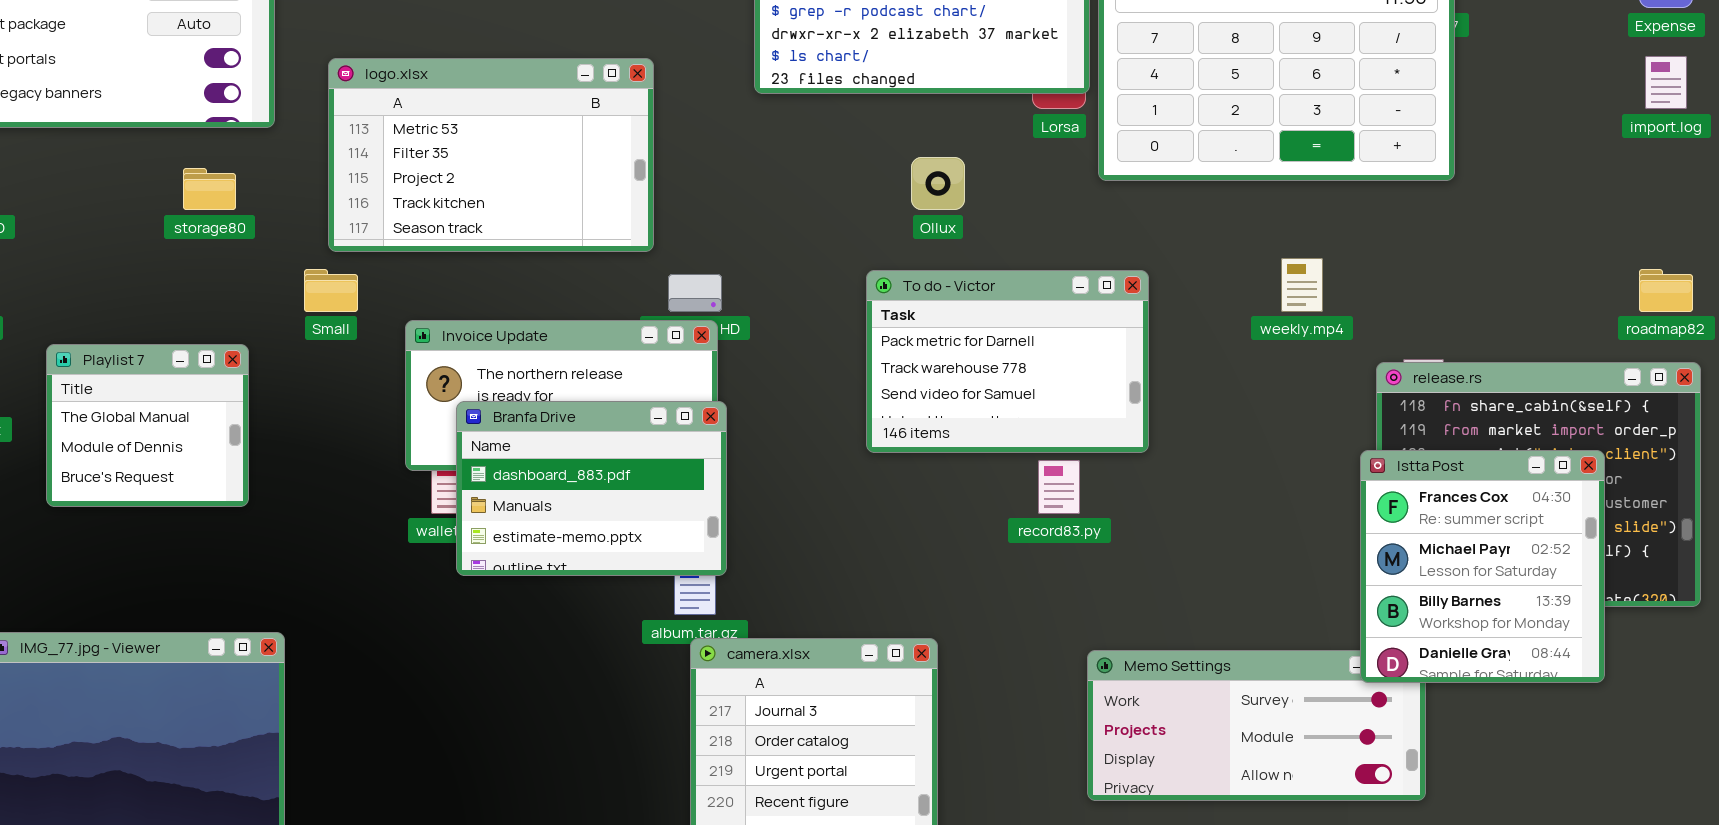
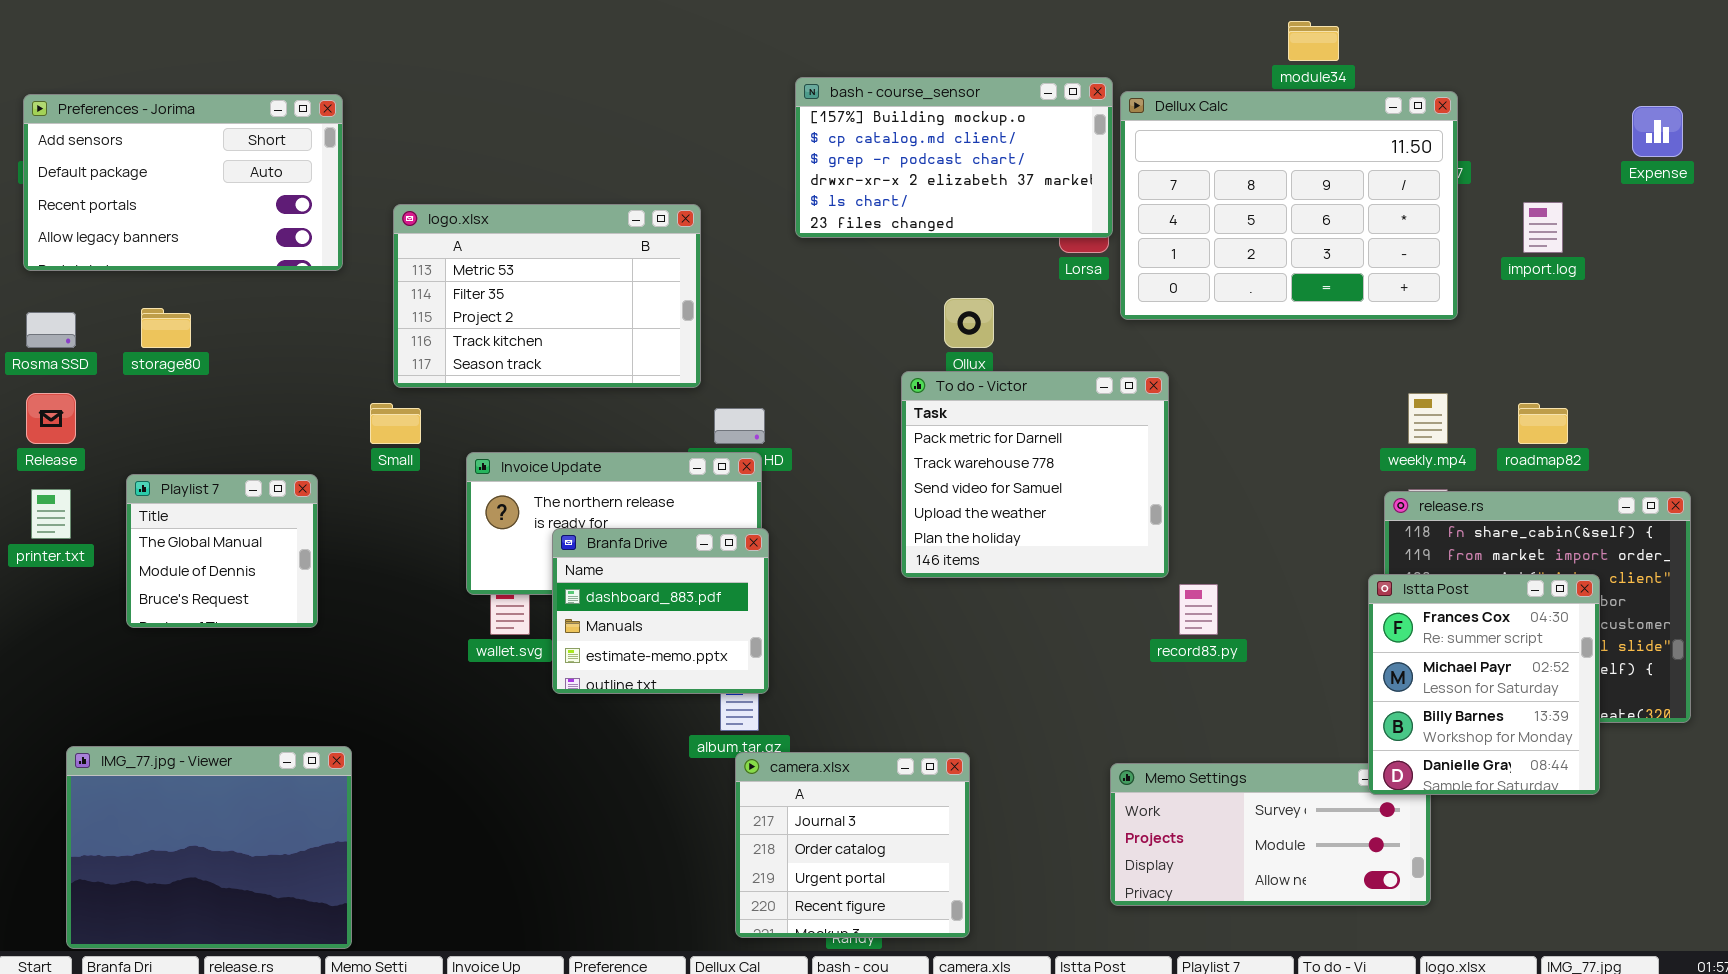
import.log: [1645,56,1687,109] -> [1523,202,1563,253], moved
storage80: [183,168,236,210] -> [141,308,191,348], moved
weekly.mp4: [1281,258,1323,312] -> [1408,393,1448,444], moved
roadmap82: [1639,269,1693,312] -> [1518,403,1568,444], moved
To do - Victor: [866,270,1149,453] -> [901,371,1169,578], resized
Branfa Drive: [456,401,727,576] -> [552,528,769,694], resized
record83.py: [1038,460,1080,514] -> [1179,584,1218,635], moved

